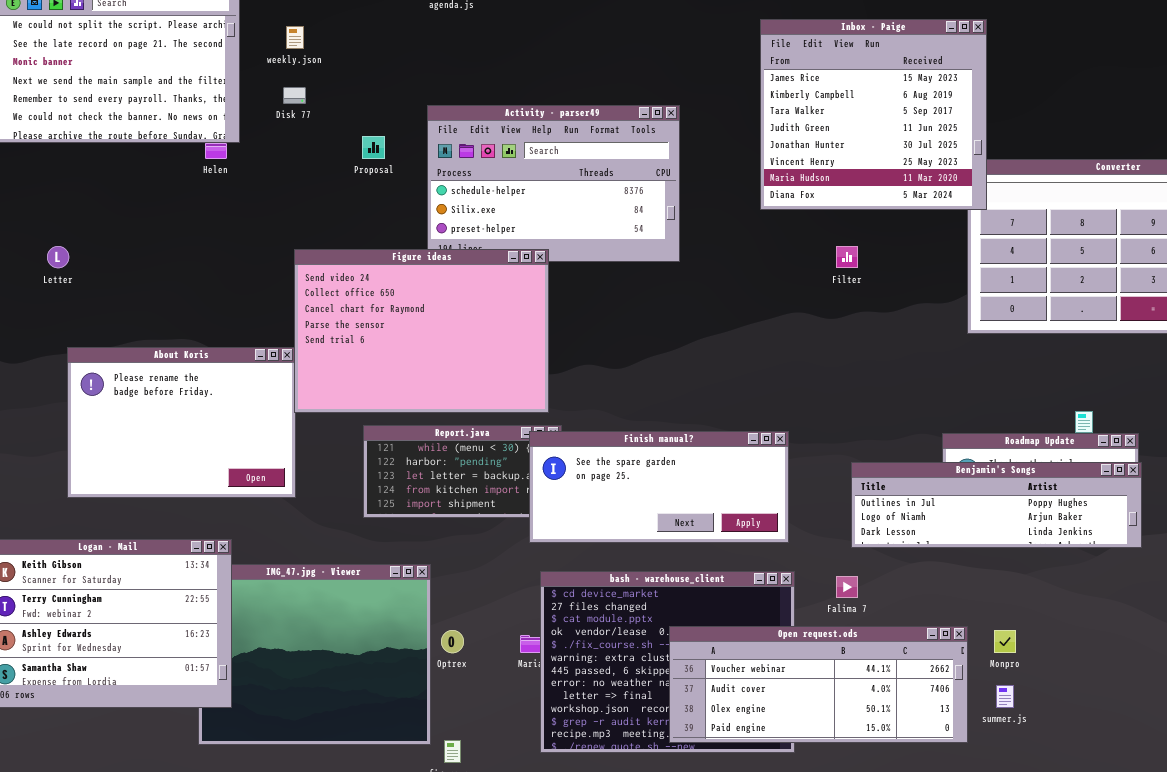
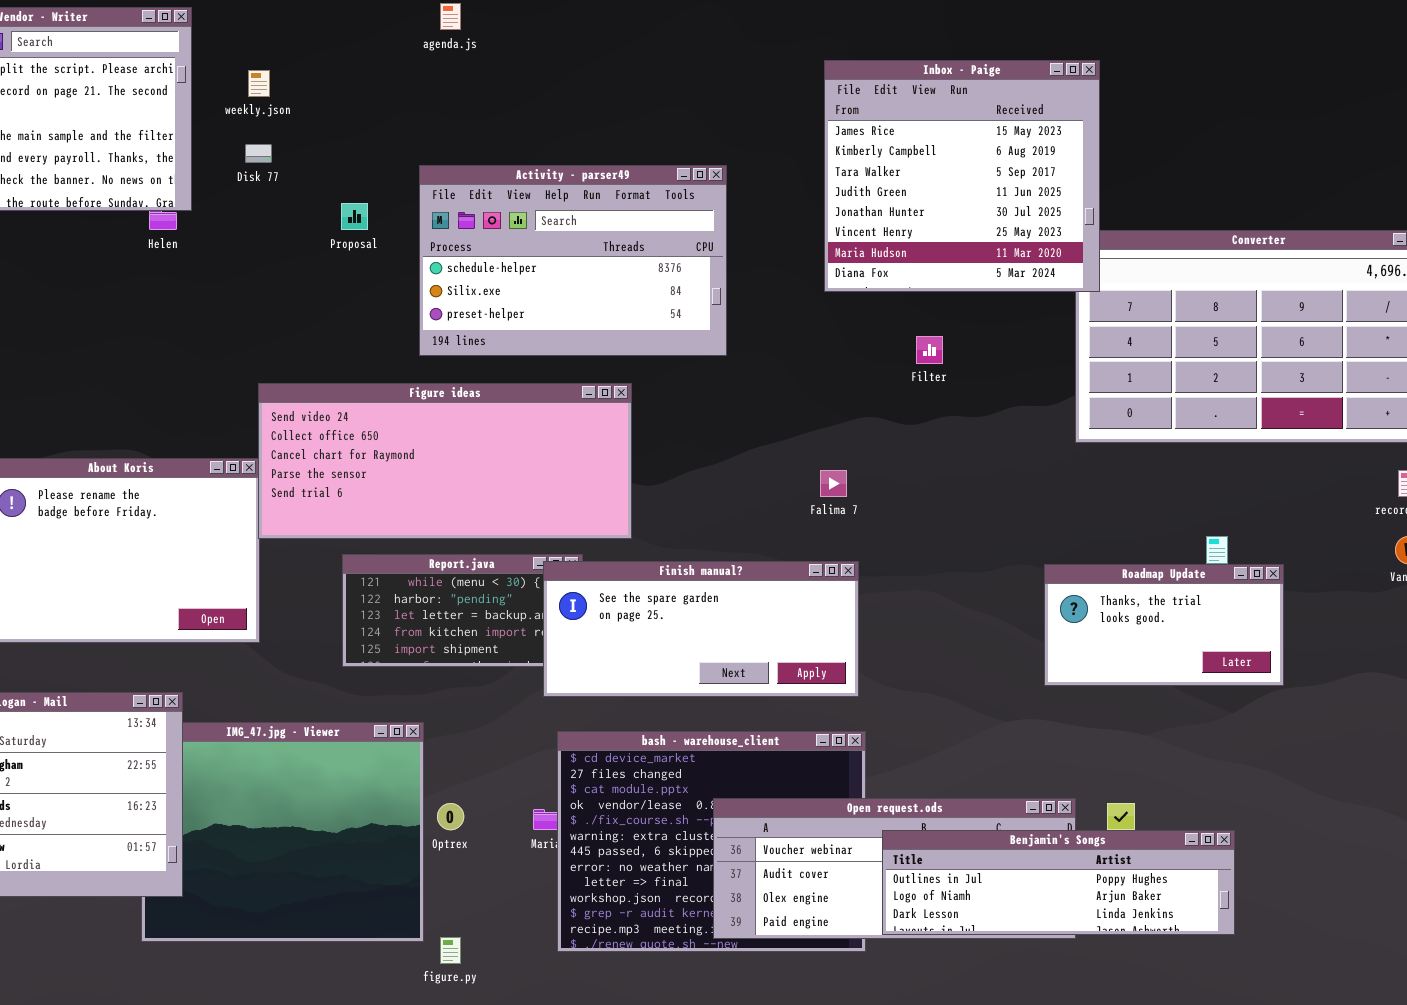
Figure ideas: [294,249,549,413] -> [258,383,632,539], resized
Benjamin's Songs: [851,462,1142,548] -> [882,830,1235,935], moved
Falima 7: [836,576,858,598] -> [820,470,847,497], moved

